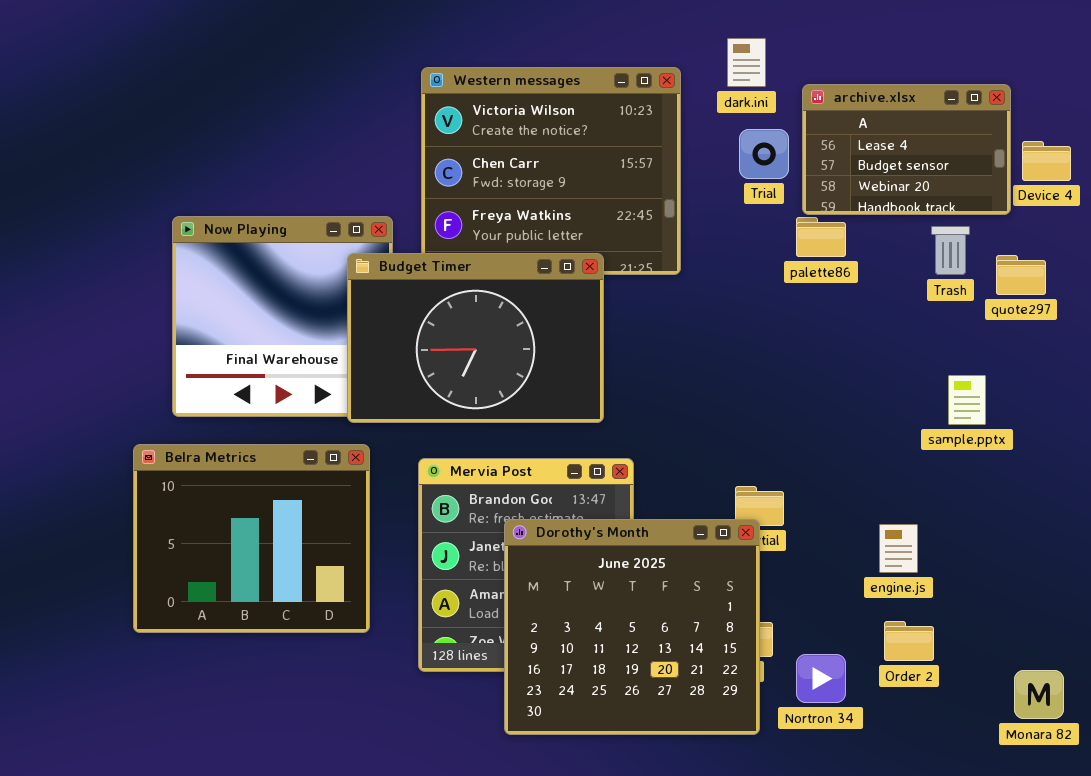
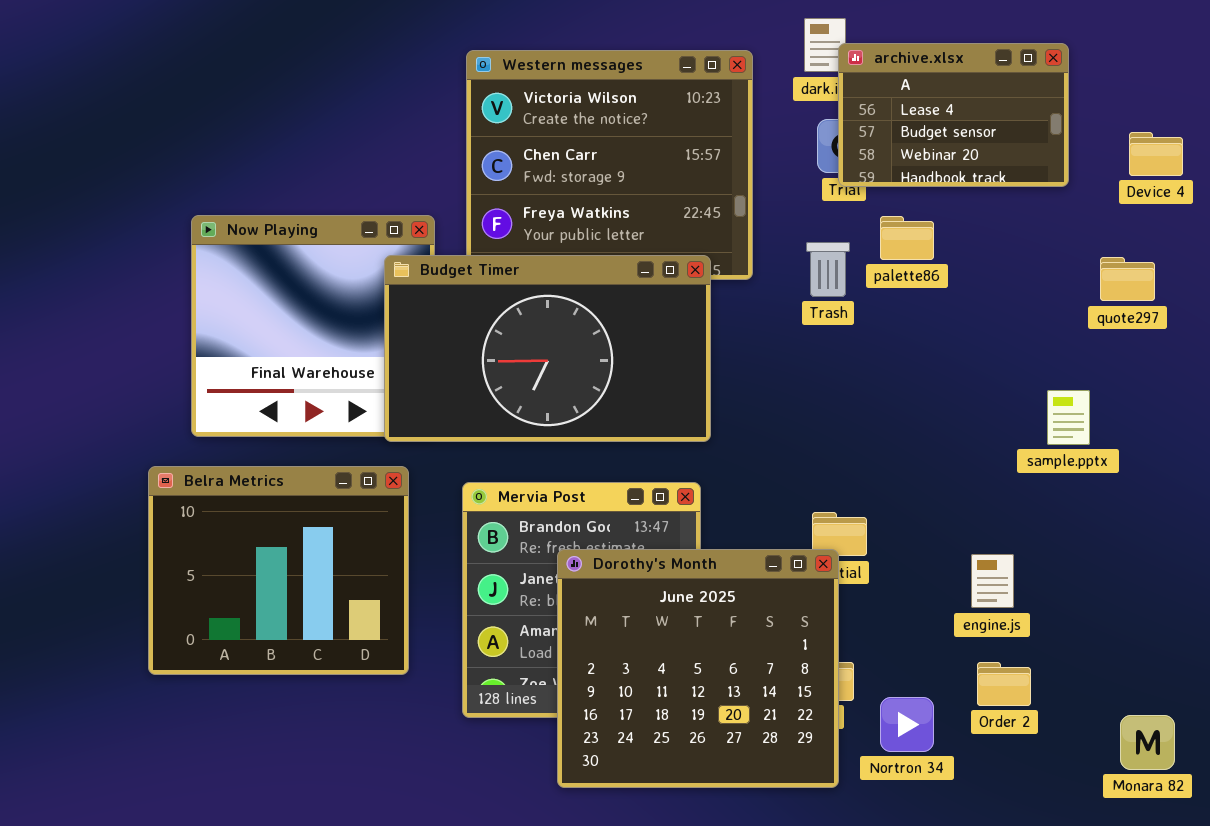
archive.xlsx: [802,84,1011,215] -> [838,43,1069,187], moved
Trash: [931,226,970,275] -> [806,242,850,297], moved
Budget Timer: [347,253,604,423] -> [384,255,711,442], resized

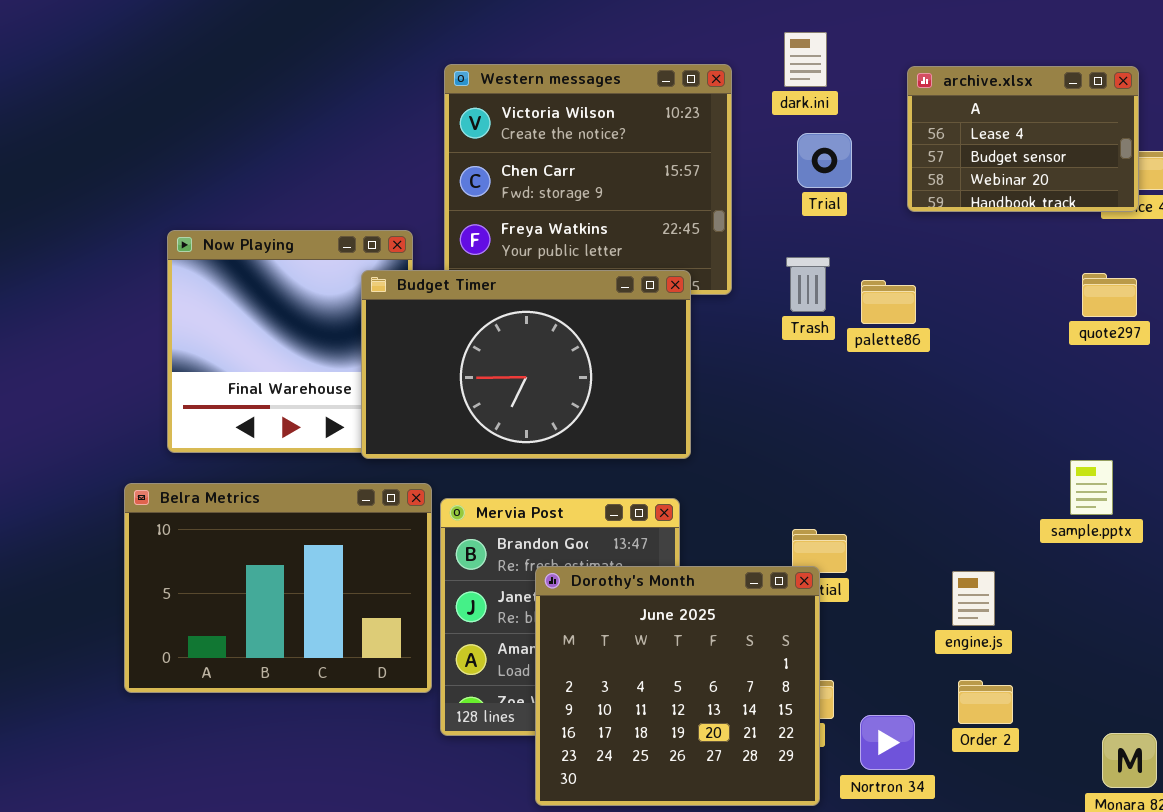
archive.xlsx: [838,43,1069,187] -> [907,66,1139,212], moved
palette86: [880,216,934,260] -> [861,280,916,324], moved
sample.pptx: [1047,390,1090,445] -> [1070,460,1113,515], moved
Belra Metrics: [148,466,409,675] -> [124,483,432,693], resized

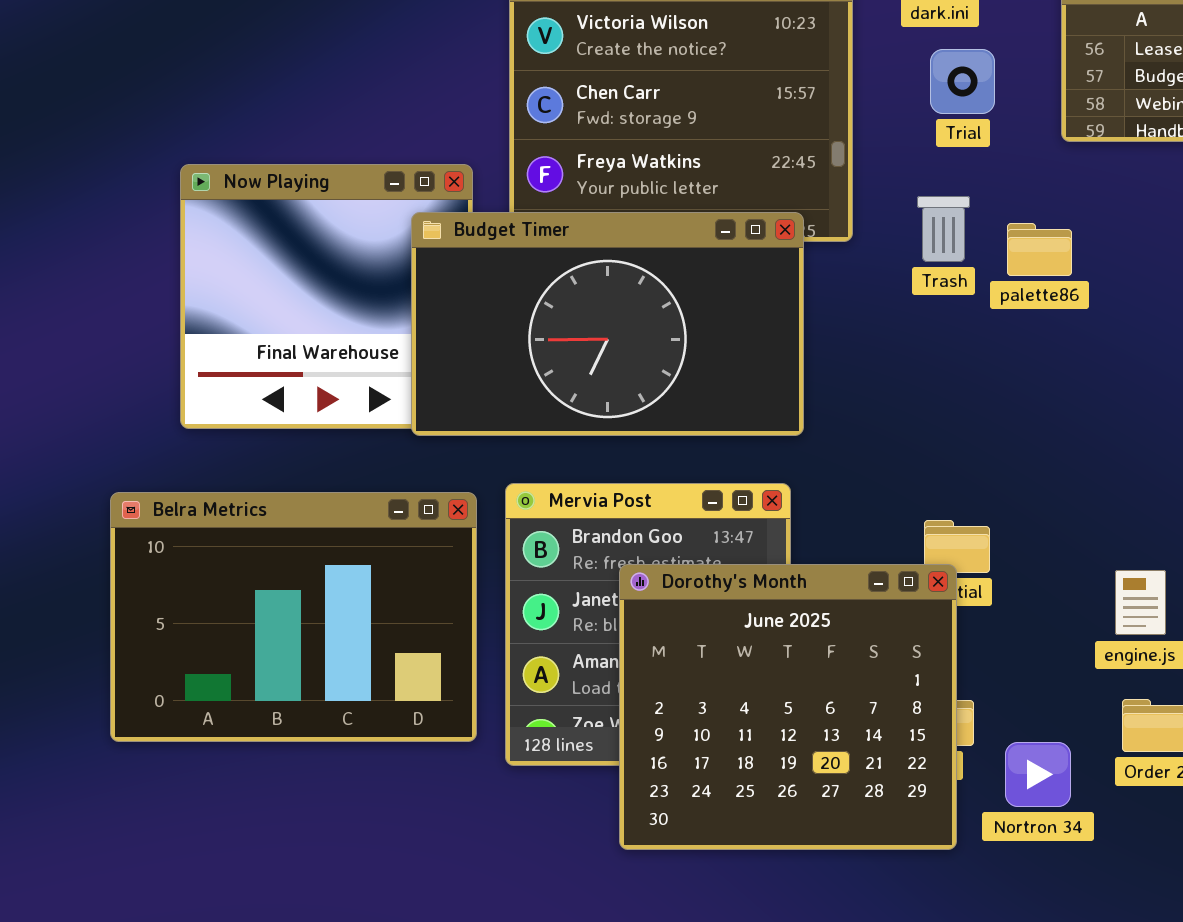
Belra Metrics: [124,483,432,693] -> [110,492,477,742], moved

